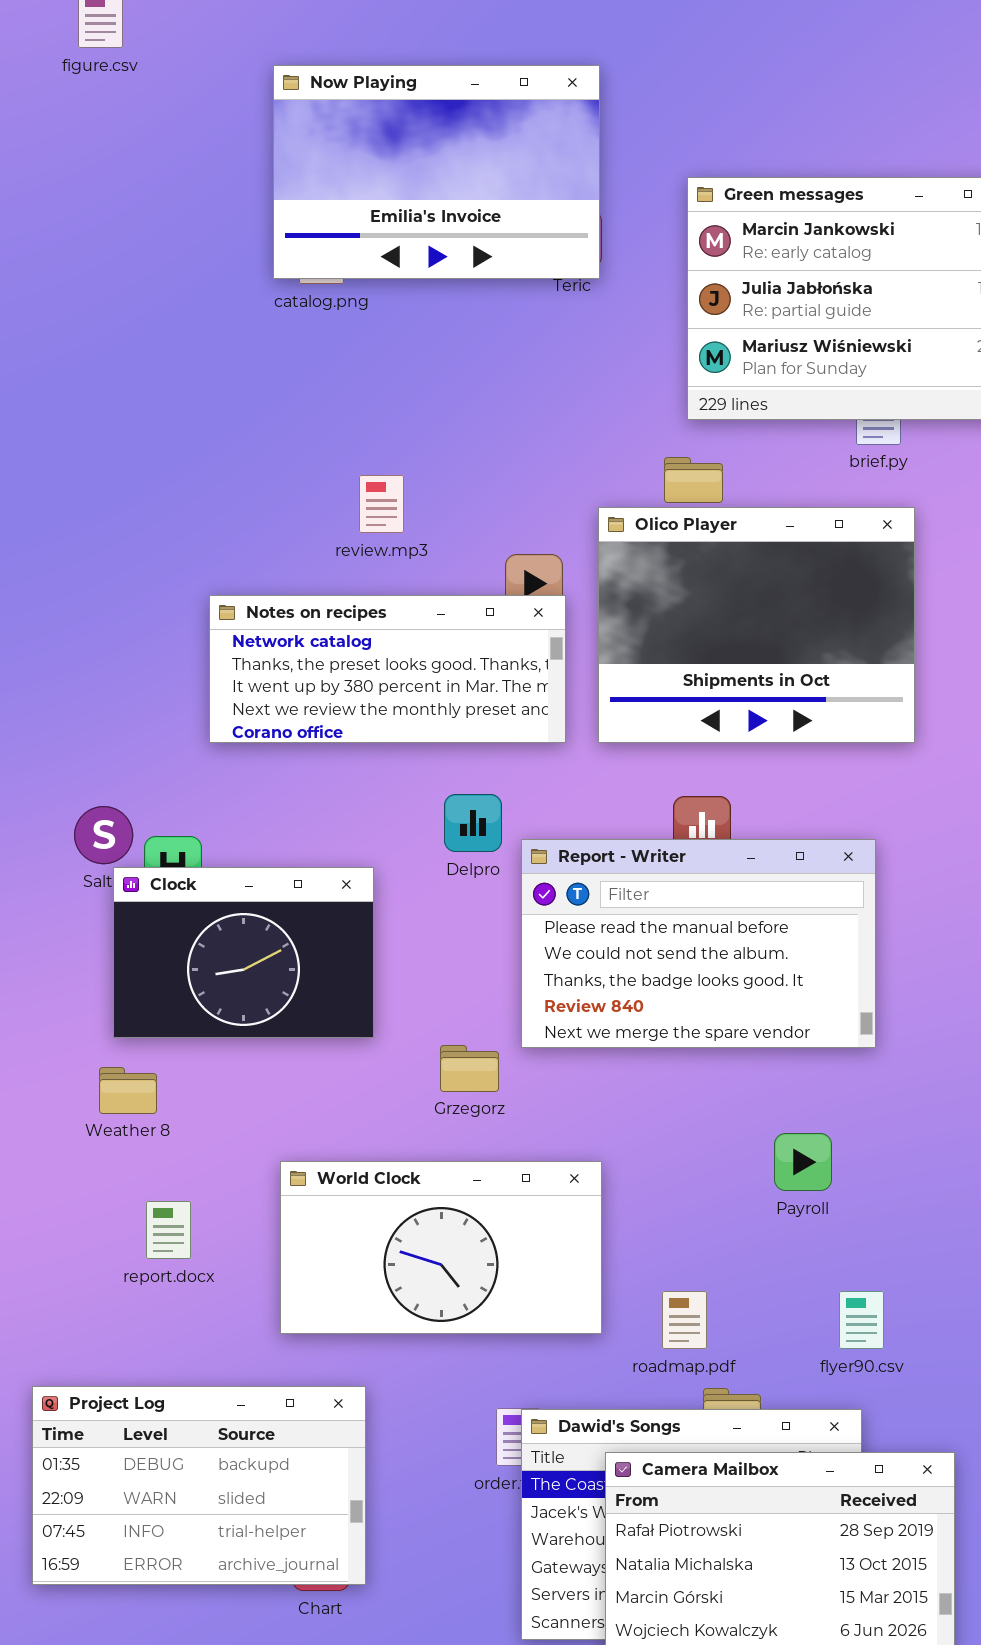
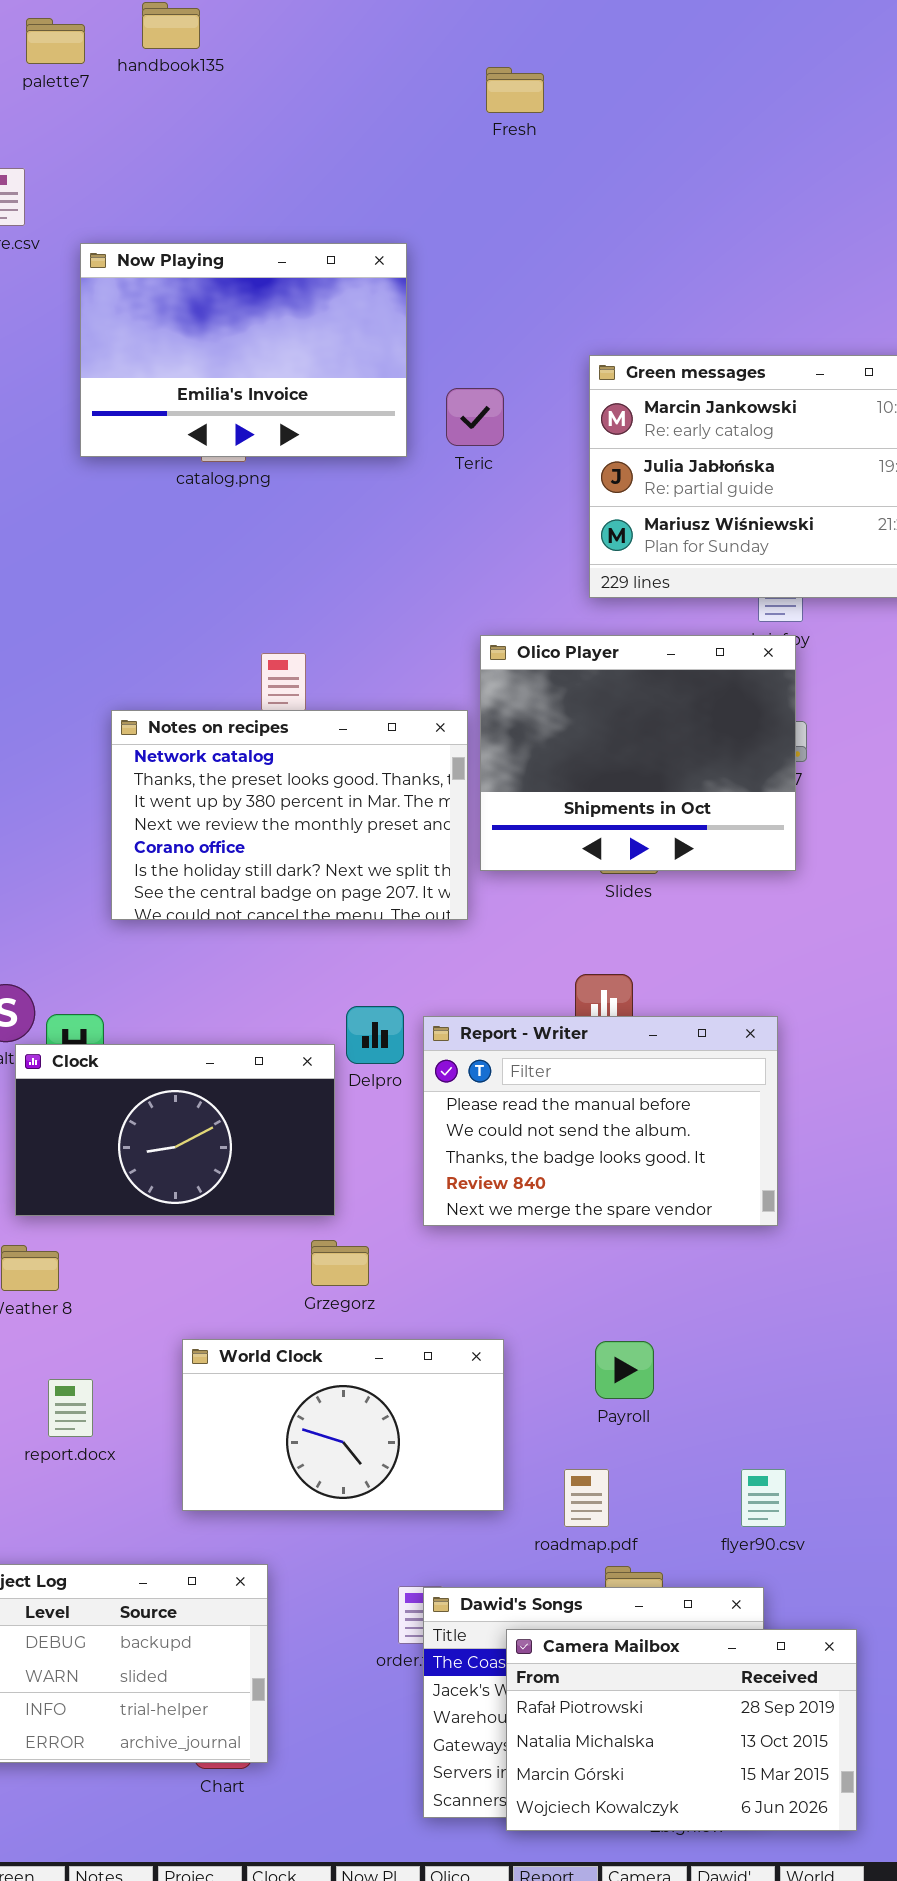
Now Playing: [273,65,600,279] -> [80,243,407,457], moved
Olico Player: [598,507,915,743] -> [480,635,796,871], moved
Notes on recipes: [209,595,566,743] -> [111,710,468,920], resized
Delpro: [444,794,502,852] -> [346,1006,404,1064], moved
Clock: [113,867,374,1038] -> [15,1044,335,1216], resized
Grzegorz: [440,1045,499,1092] -> [311,1240,369,1286], moved
Payroll: [774,1133,832,1191] -> [595,1341,654,1399], moved

